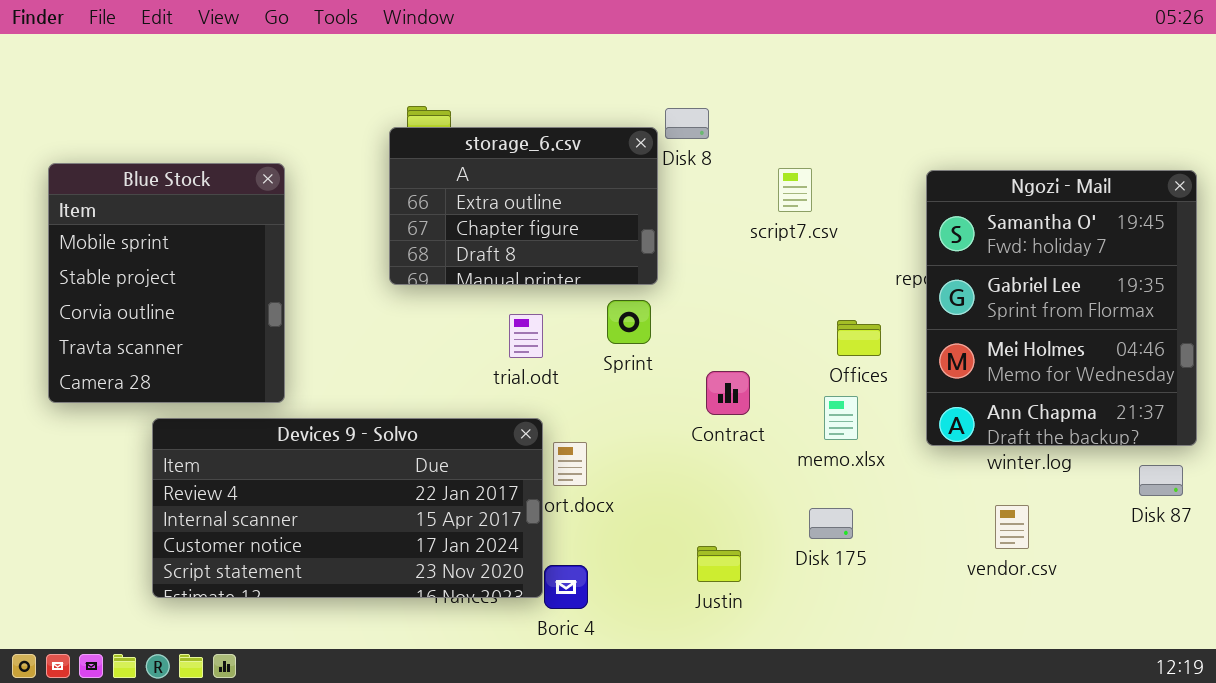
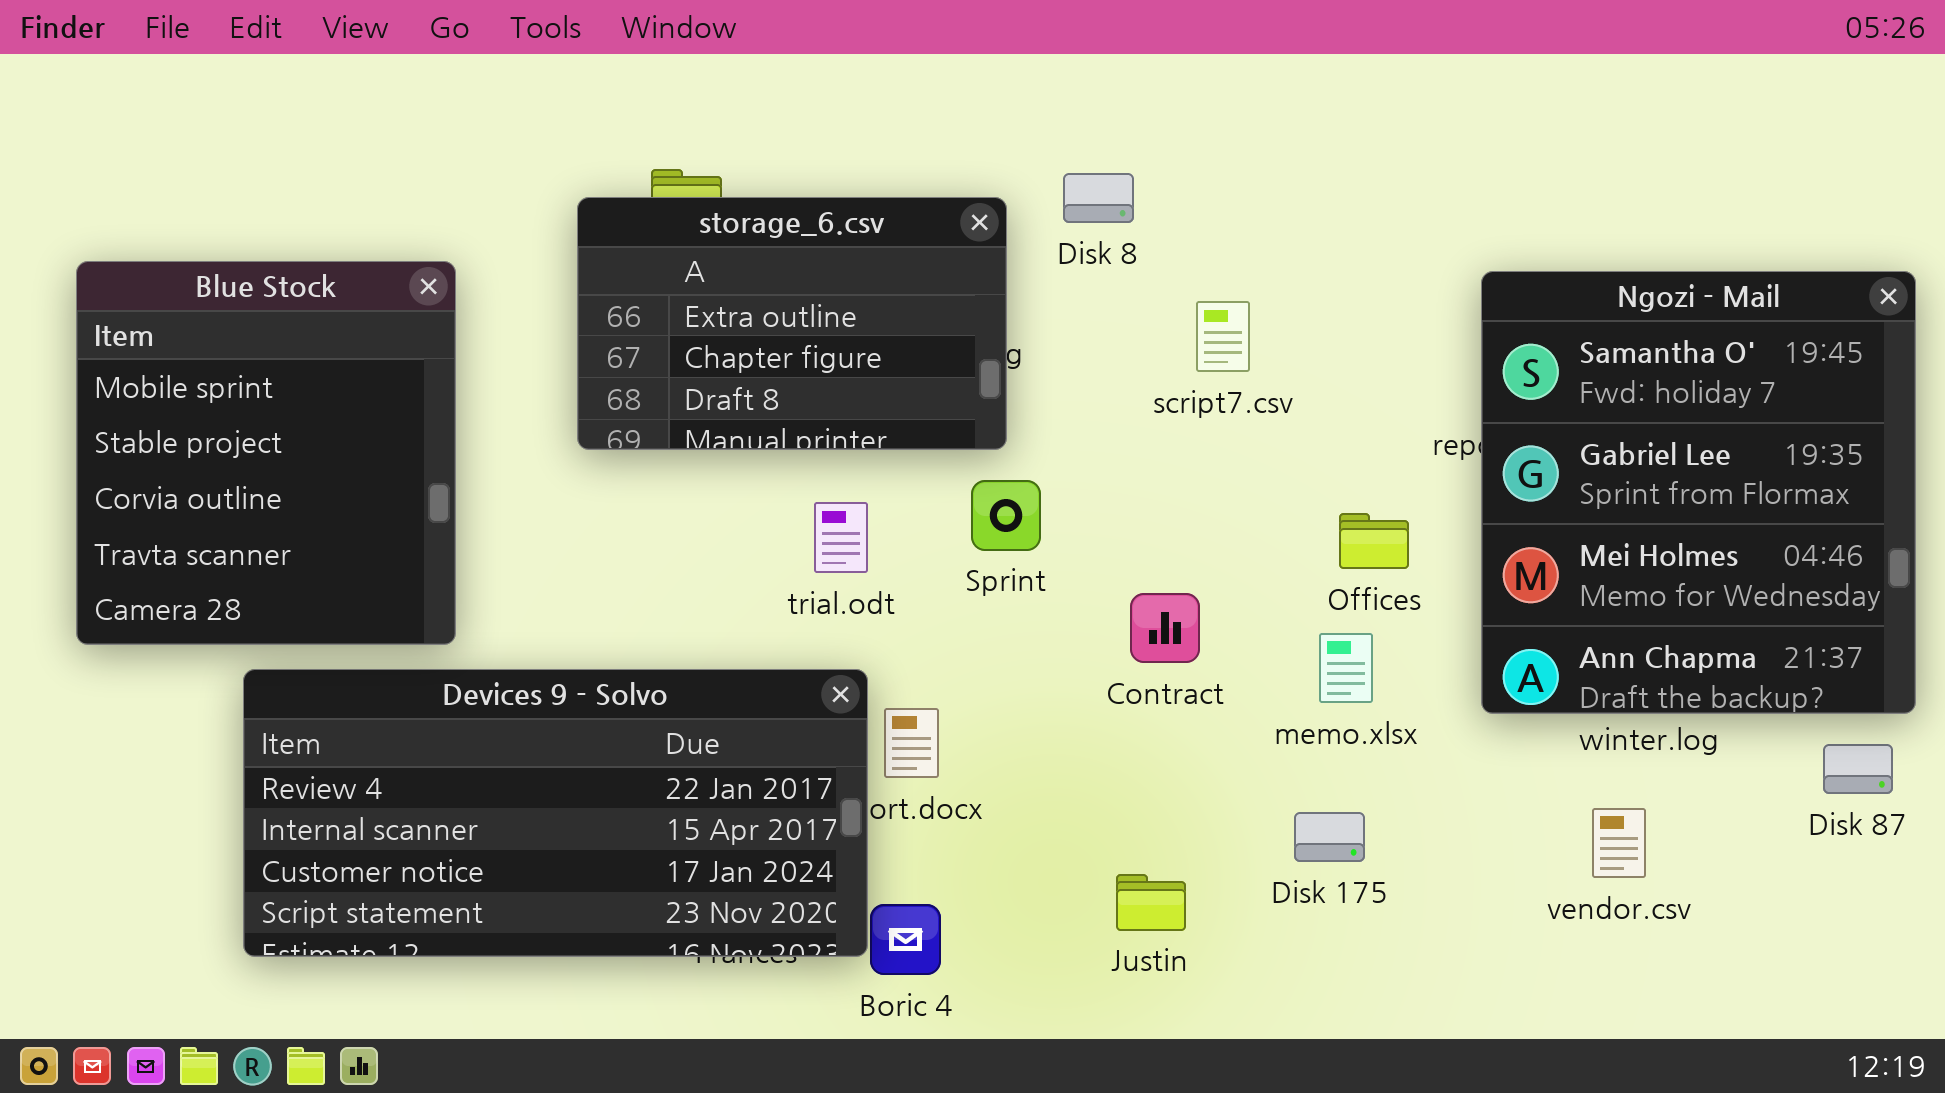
storage_6.csv: [389,127,658,285] -> [577,197,1007,450], moved
script7.csv: [778,168,812,212] -> [1196,301,1250,372], moved

